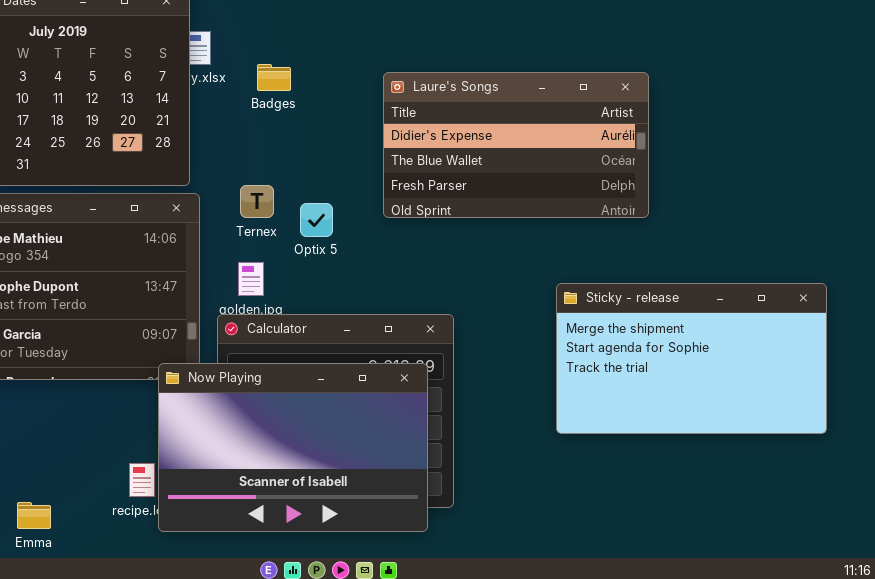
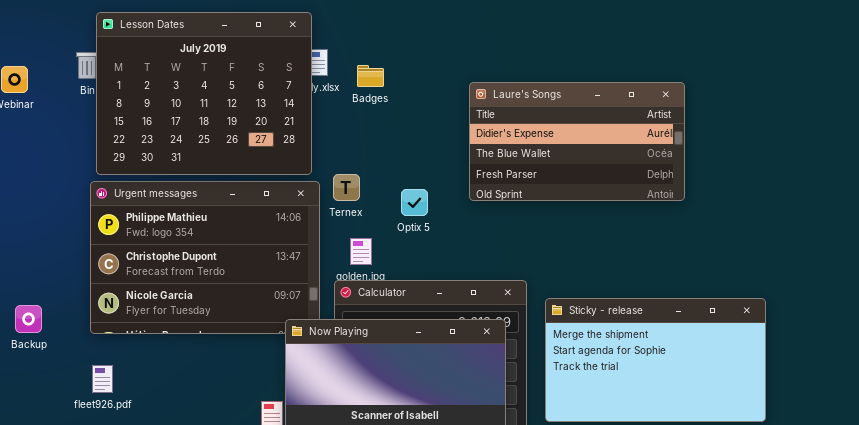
Badges: [257,64,291,91] -> [357,65,384,87], moved
Ternex: [240,185,274,218] -> [333,174,360,201], moved
Sticky - release: [556,283,827,434] -> [545,298,766,422], moved

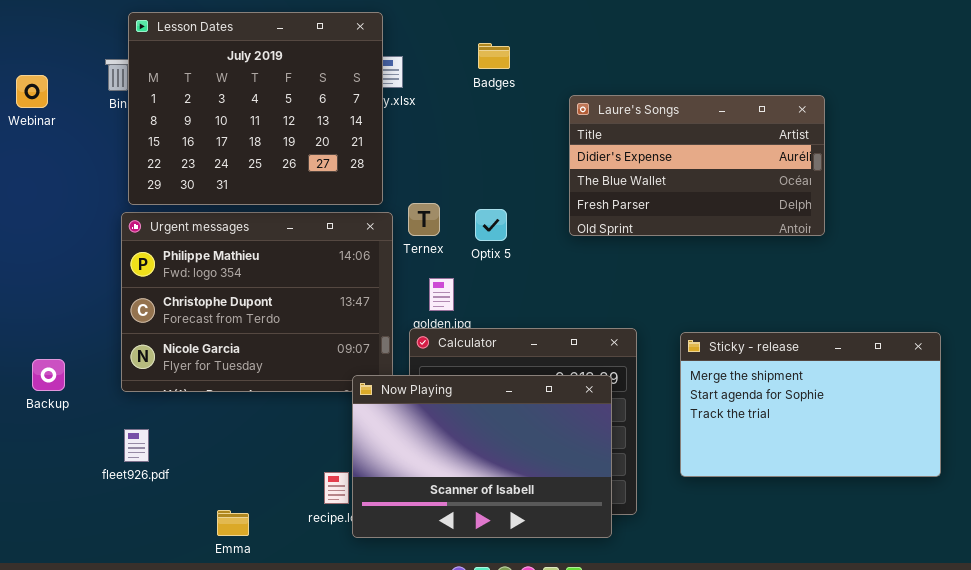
Badges: [357,65,384,87] -> [478,43,510,69], moved
Optix 5: [401,189,428,216] -> [475,209,507,241], moved
Sticky - release: [545,298,766,422] -> [680,332,941,477], moved

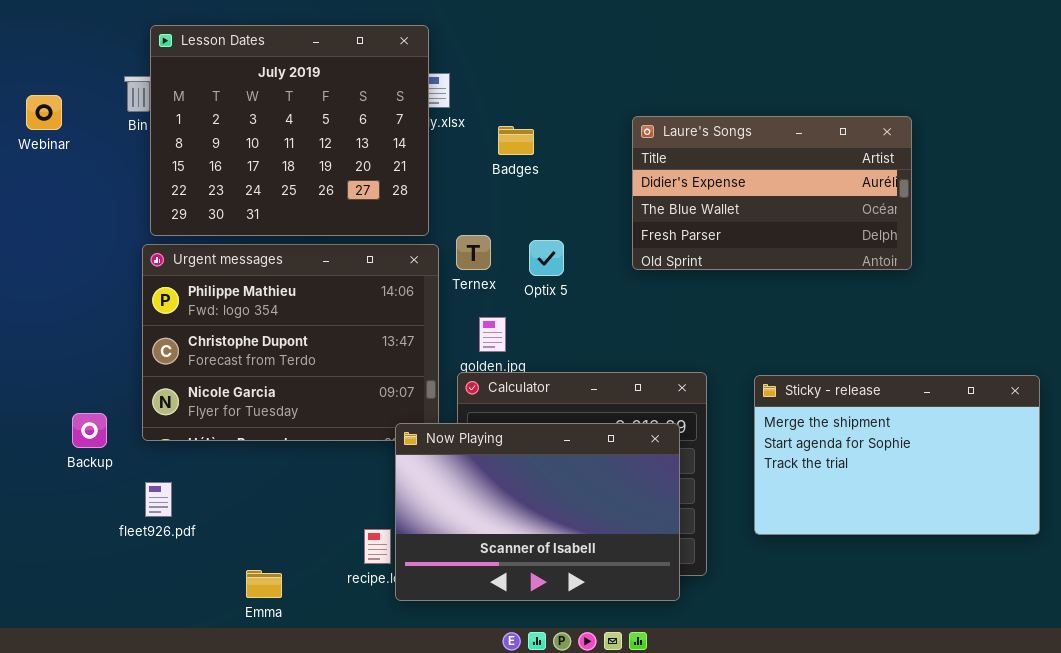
Badges: [478,43,510,69] -> [498,126,534,155], moved
Backup: [32,359,65,391] -> [72,413,107,448], moved

